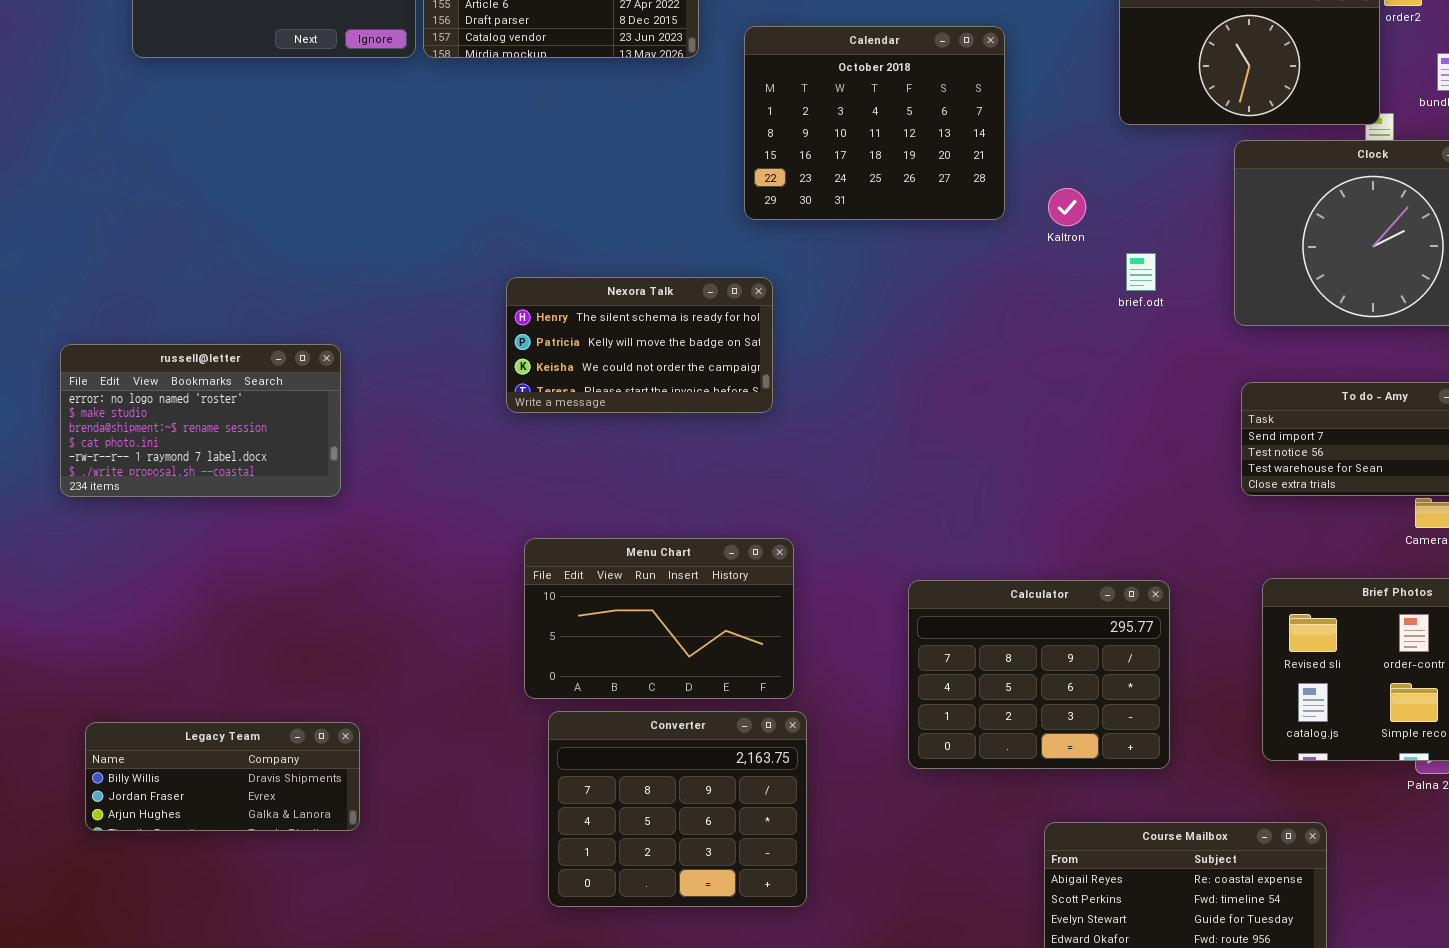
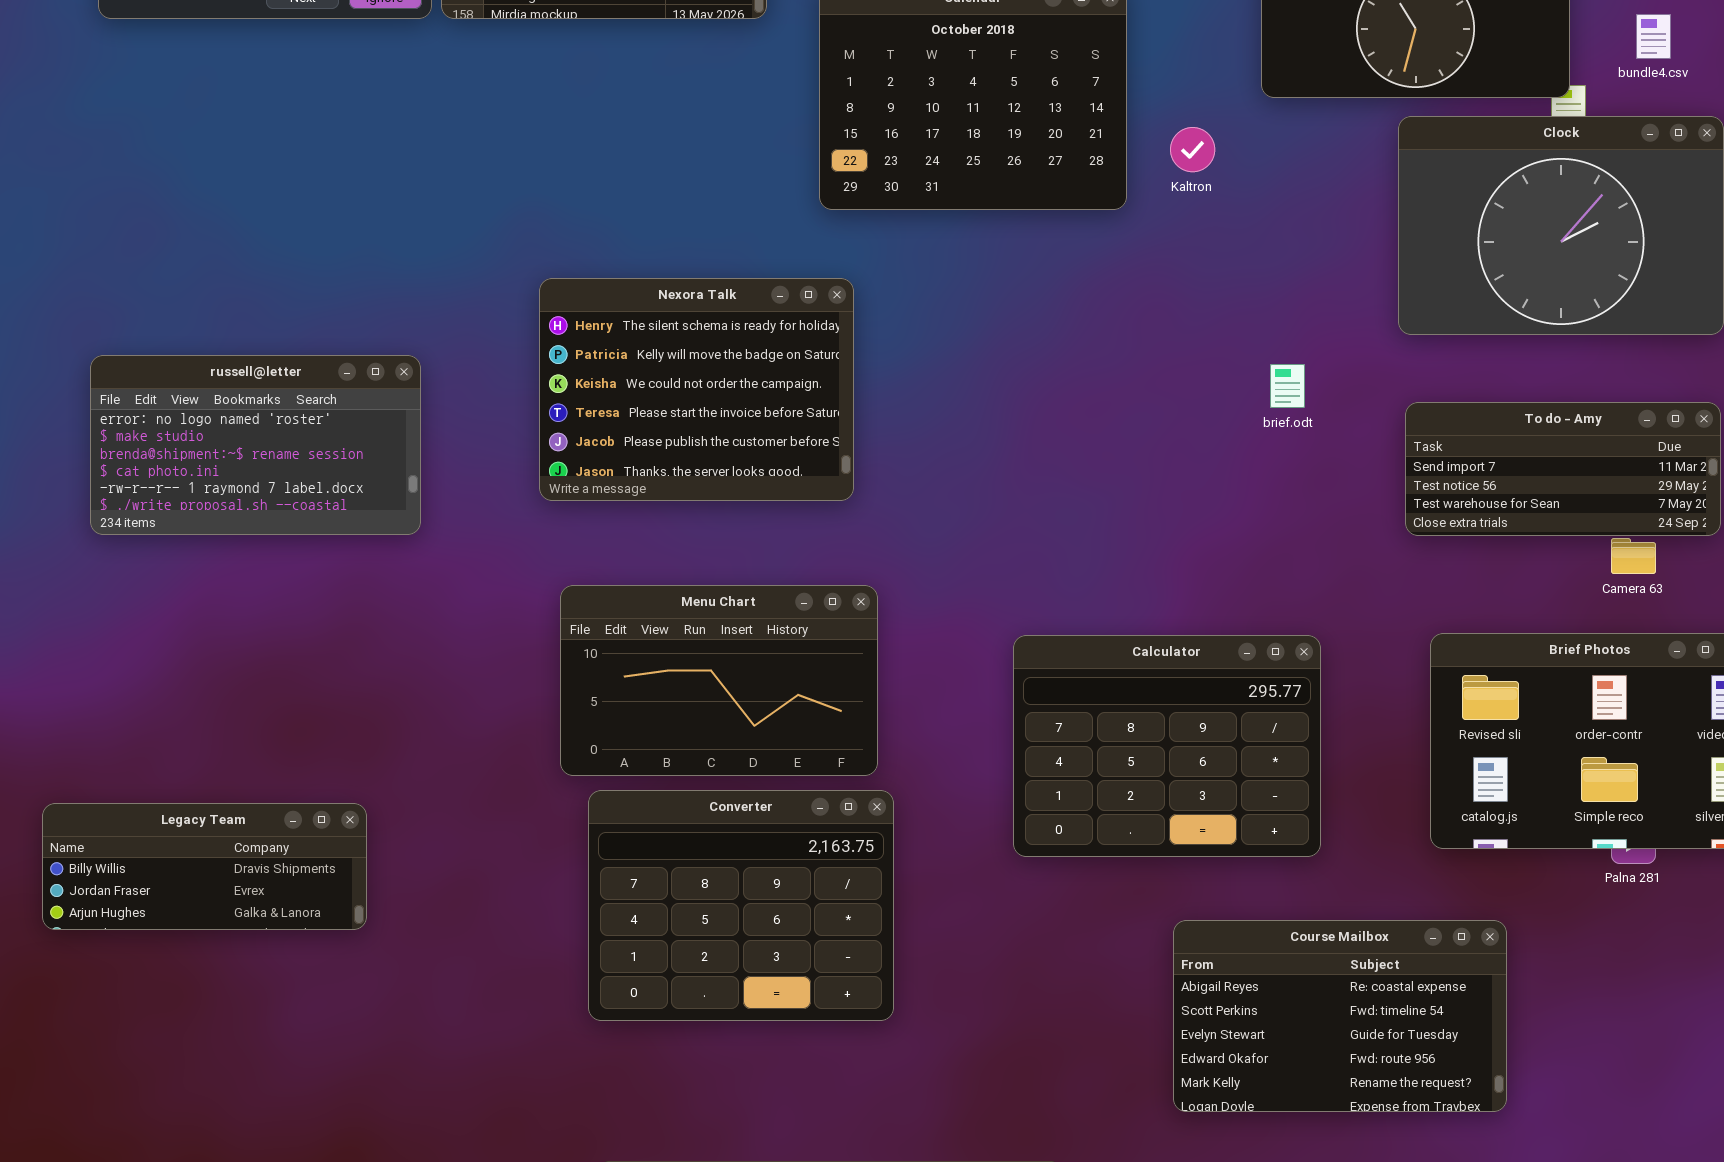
Kaltron: [1048,188,1086,226] -> [1170,127,1215,172], moved
brief.odt: [1126,253,1156,291] -> [1270,364,1305,408], moved
Nexora Talk: [506,277,773,413] -> [539,278,854,501], resized
russell@letter: [60,344,341,497] -> [90,355,421,535], moved

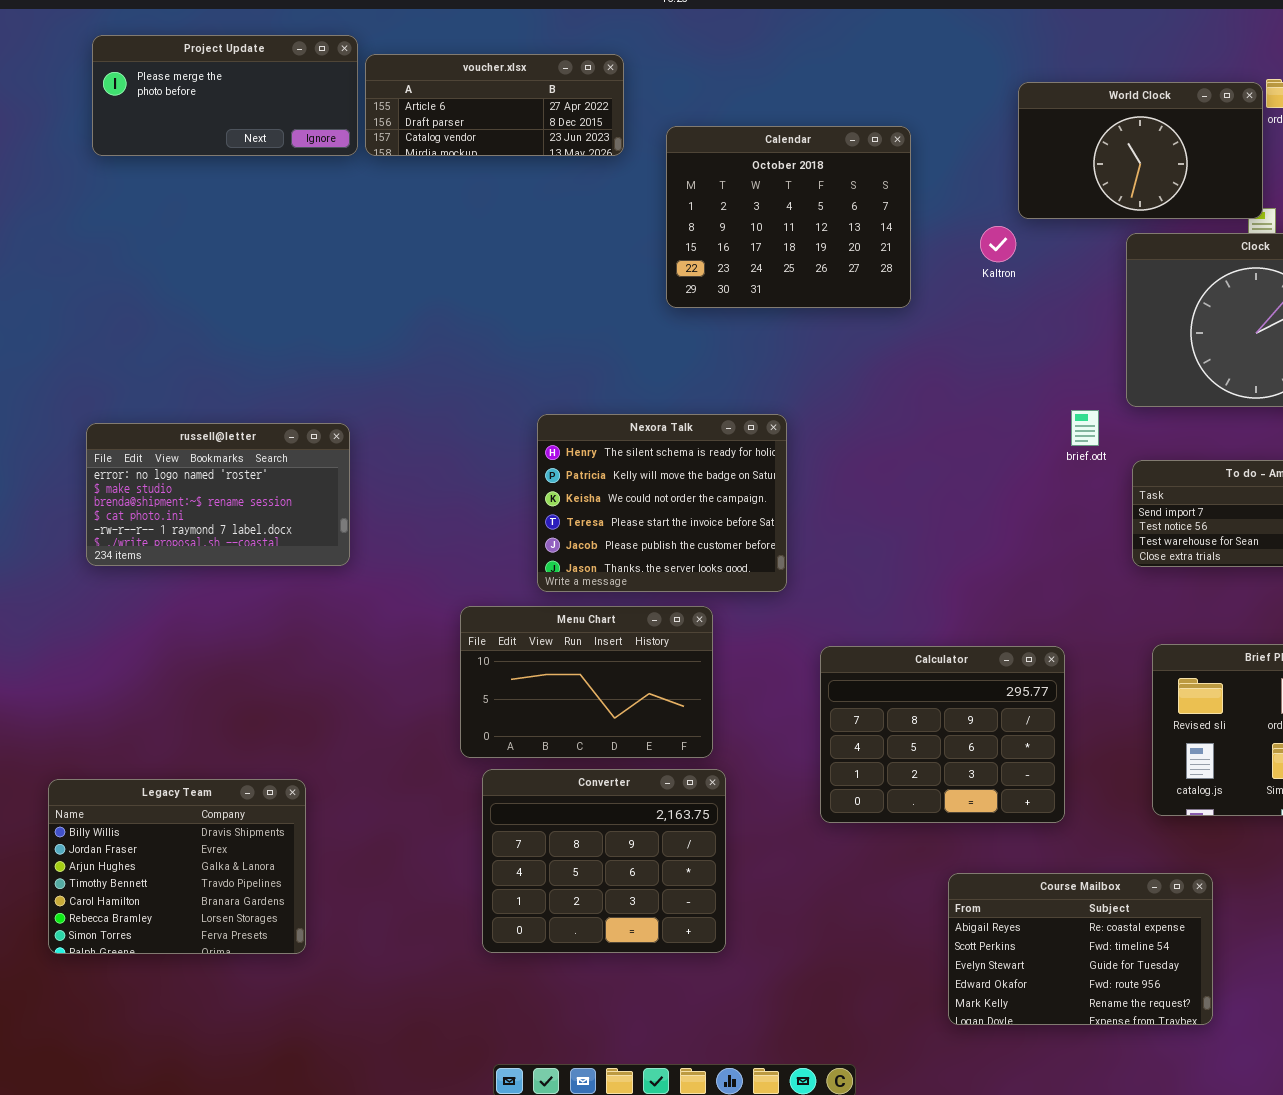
Kaltron: [1170,127,1215,172] -> [980,226,1016,262], moved
Nexora Talk: [539,278,854,501] -> [537,414,787,592], moved
brief.odt: [1270,364,1305,408] -> [1071,410,1099,446], moved
Legacy Team: [42,803,367,930] -> [48,779,306,954], resized

